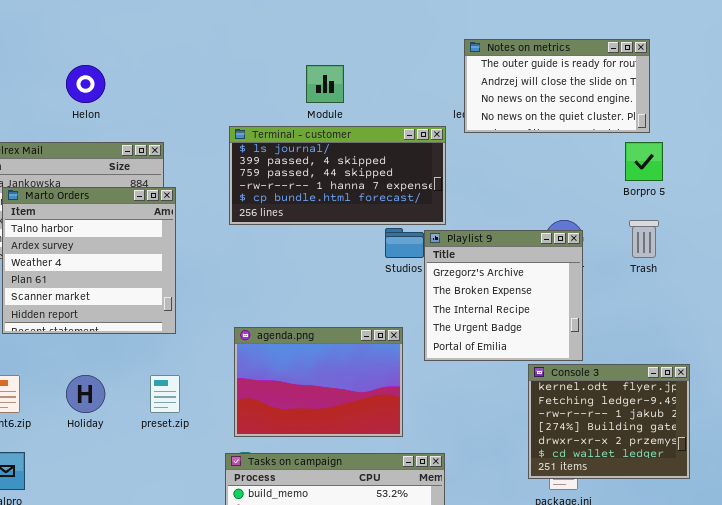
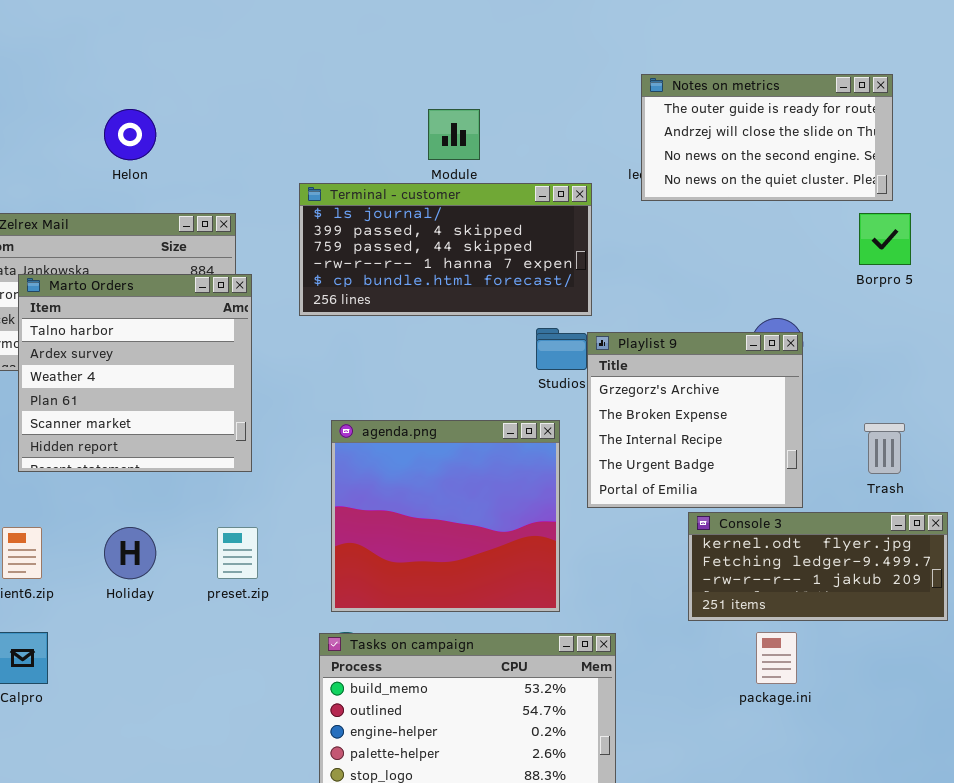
Terminal - customer: [229,126,446,225] -> [299,183,592,316], moved
Trash: [629,220,659,258] -> [864,423,905,474], moved
agenda.png: [234,327,403,437] -> [331,420,560,612], resized
Console 3: [528,364,690,479] -> [688,512,948,621], resized

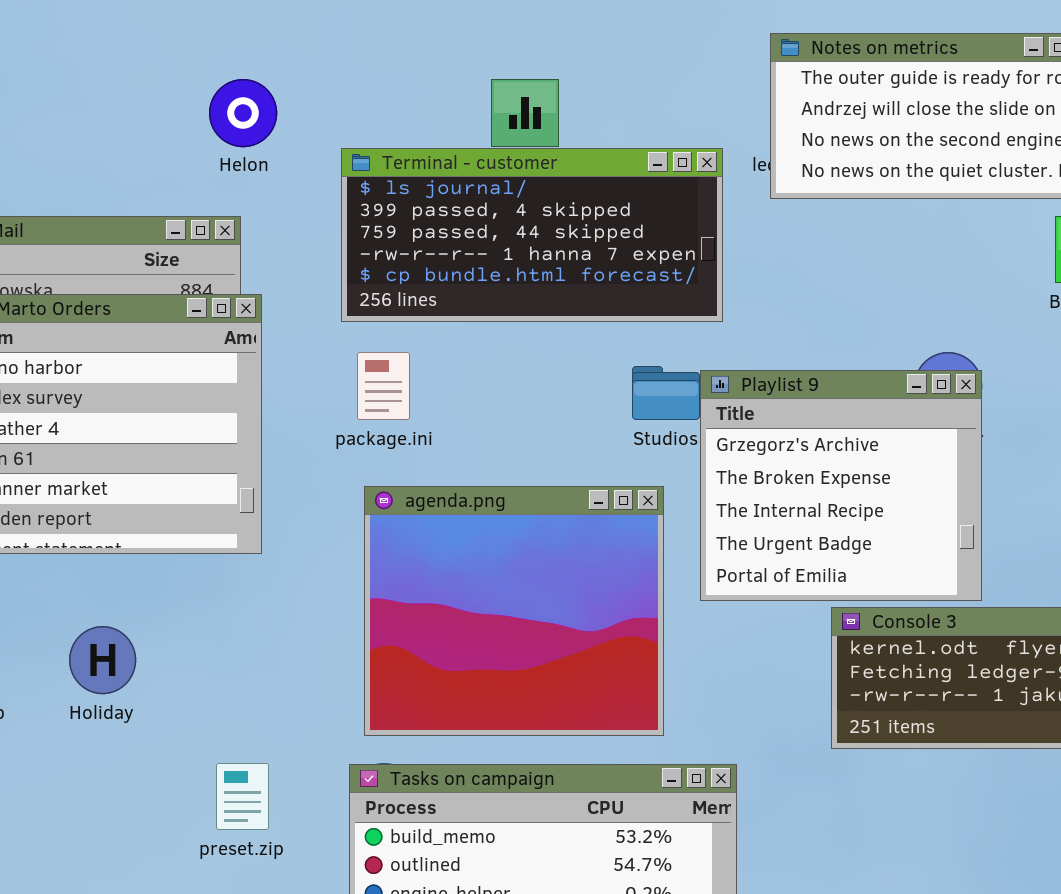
Helon: [104,109,156,160] -> [209,79,277,147], moved
Terminal - customer: [299,183,592,316] -> [341,148,723,322], moved
preset.zip: [217,527,258,579] -> [216,763,269,830], moved
package.ini: [756,632,797,684] -> [357,352,410,420], moved

